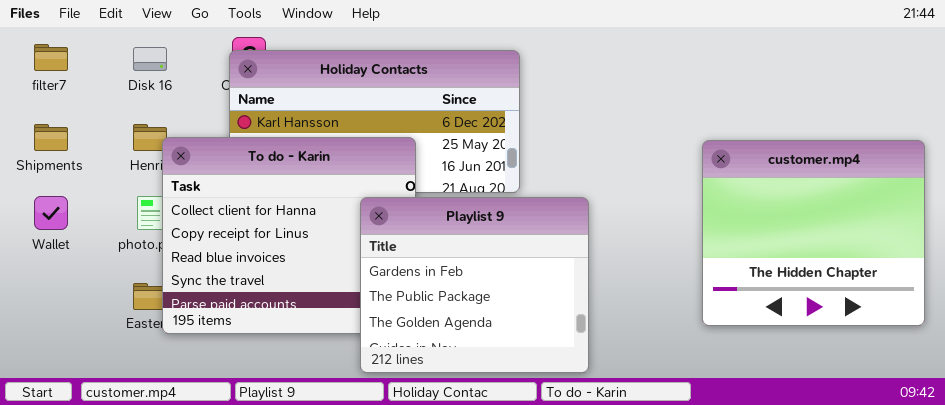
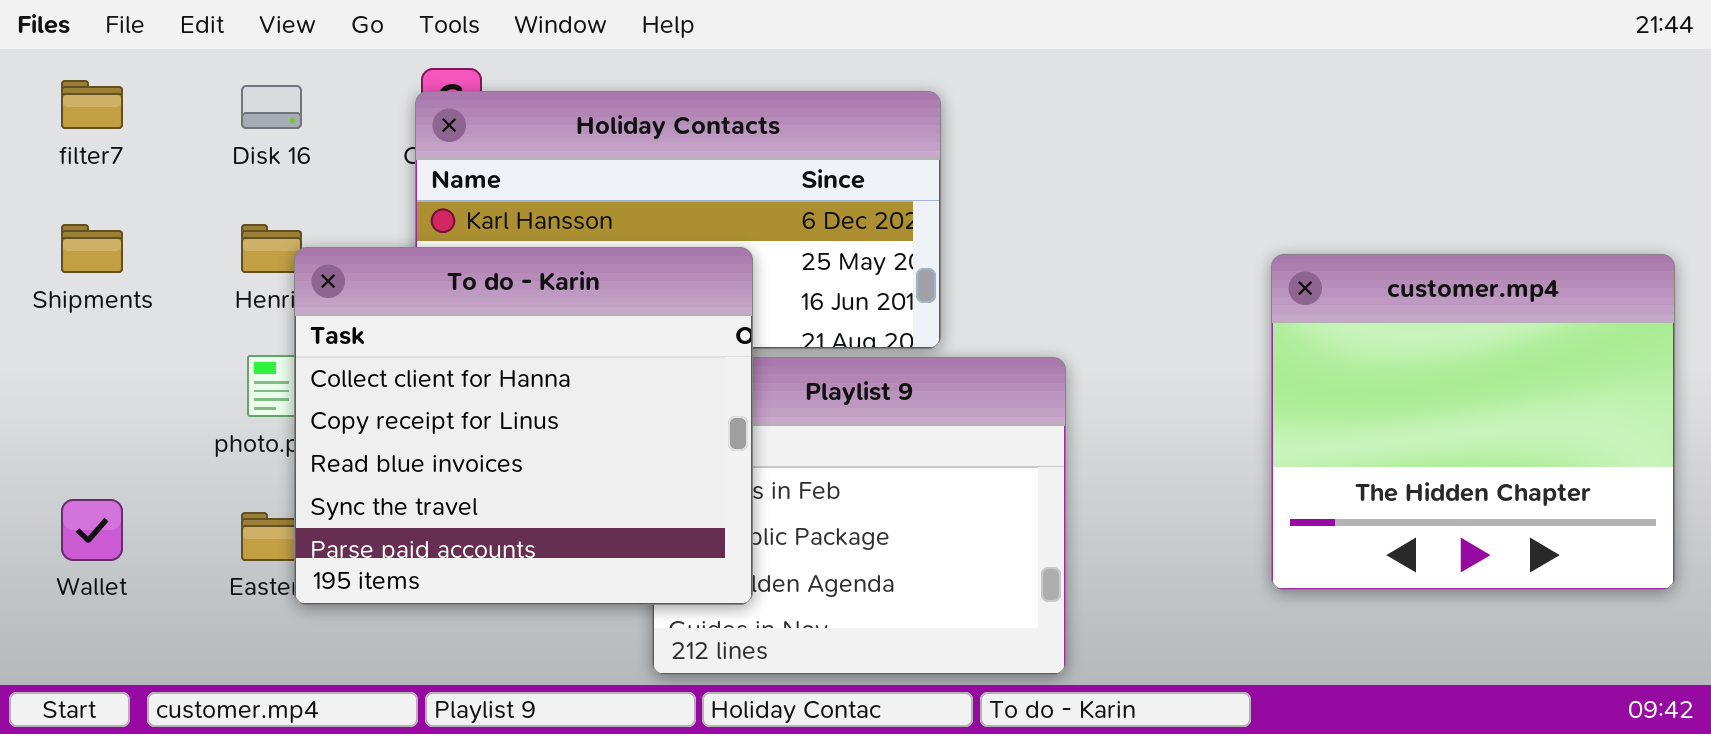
To do - Karin: [162,137,416,334] -> [294,247,753,605], raised
Wallet: [34,196,68,230] -> [61,499,123,561], moved

